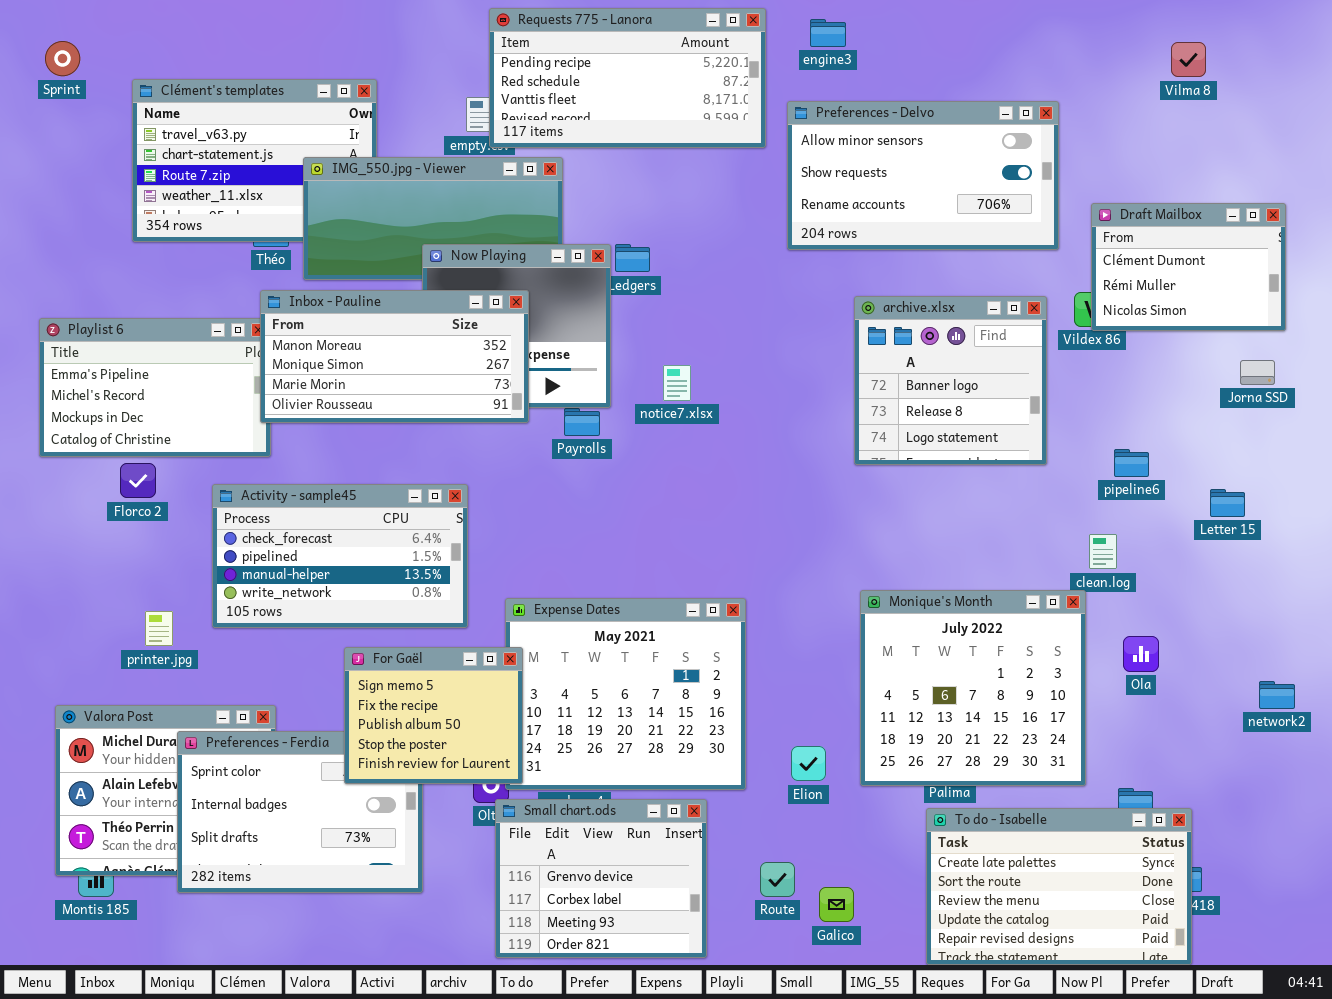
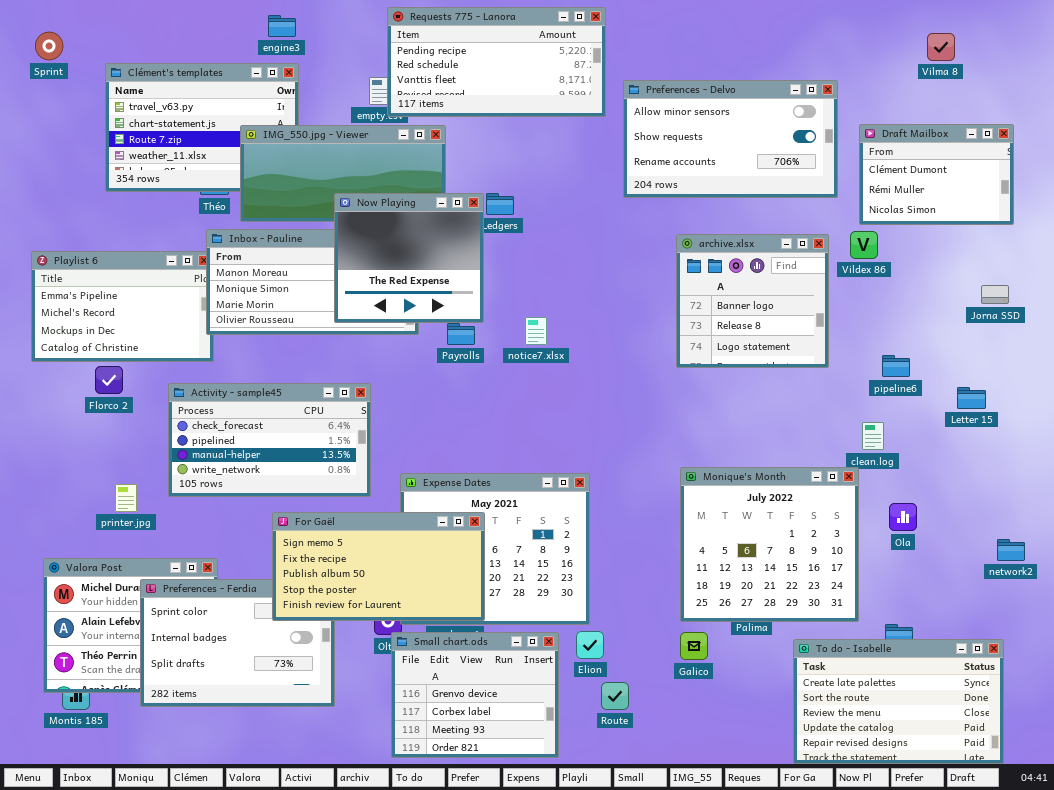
engine3: [810,19,846,47] -> [268,15,296,37], moved
Draft Mailbox: [1091,203,1286,331] -> [859,124,1014,225], moved
Now Playing: [422,244,611,408] -> [334,193,484,323], raised
notice7.xlsx: [663,365,691,401] -> [525,317,547,345], moved
For Gaël: [344,647,523,784] -> [272,512,485,621], resized
Elion: [791,746,826,781] -> [576,631,604,659], moved
To do - Isabelle: [926,808,1192,965] -> [793,639,1004,764], moved
Galico: [819,887,854,922] -> [680,632,708,660], moved

